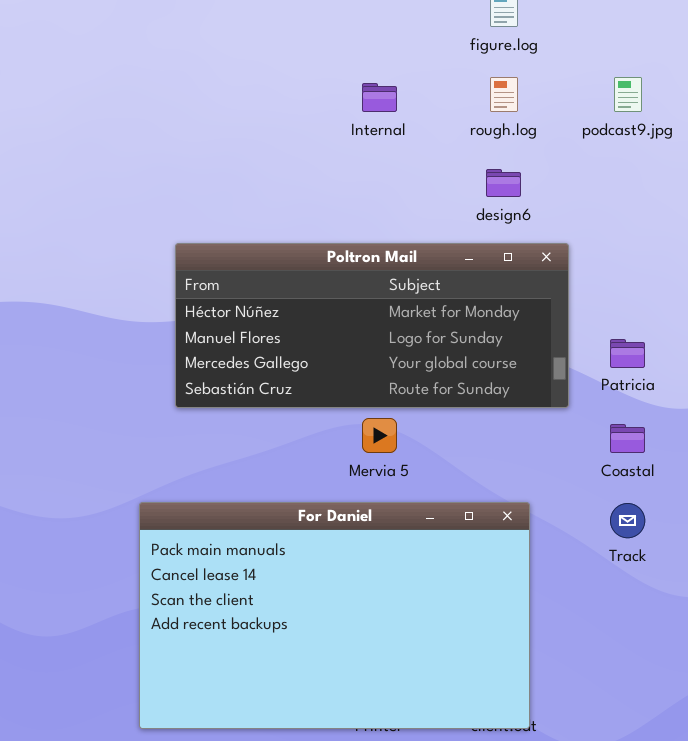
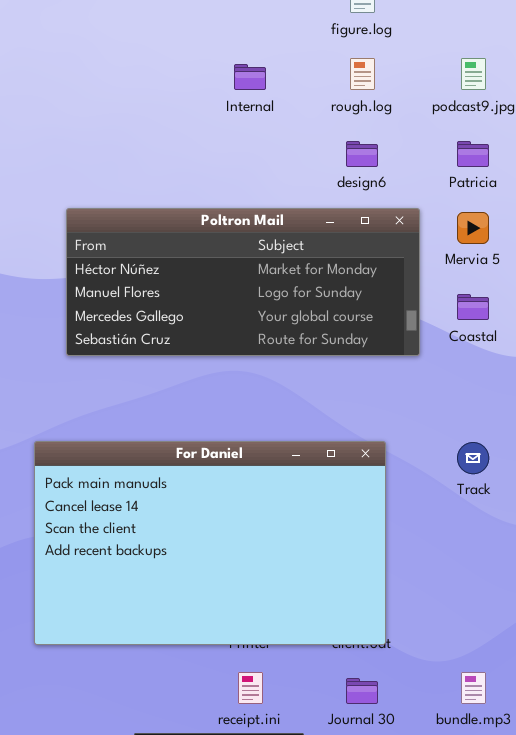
Patricia: [610,339,645,368] -> [457,141,489,167], moved
Mervia 5: [362,418,397,453] -> [457,212,489,244], moved
Coastal: [610,424,645,453] -> [457,294,489,320], moved

